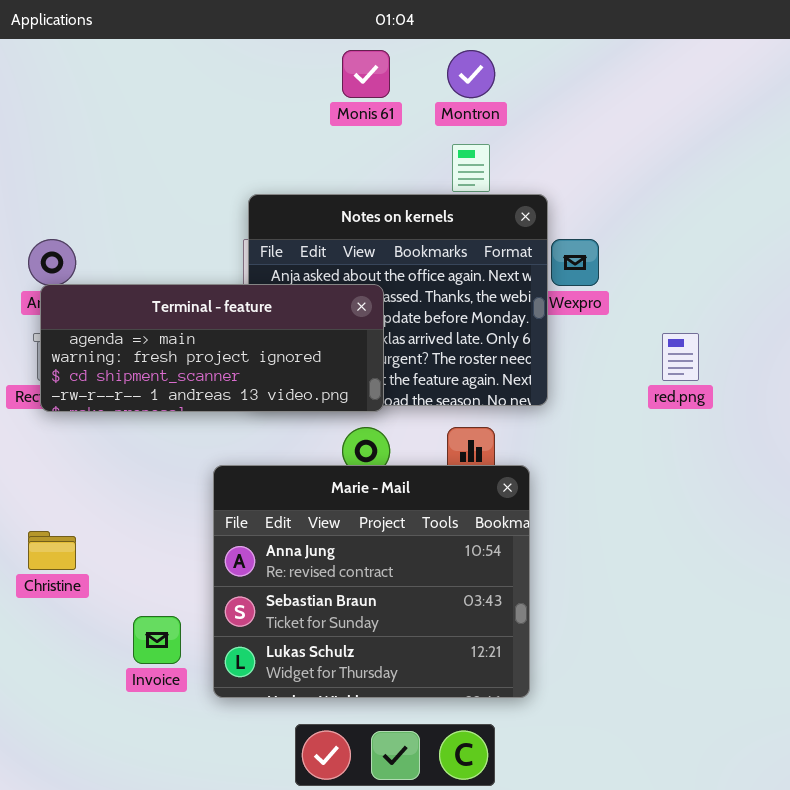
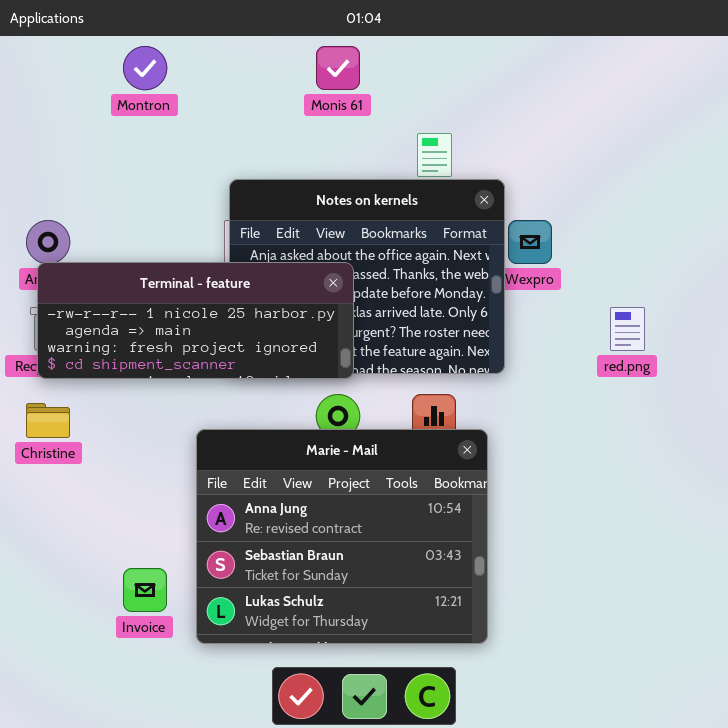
Montron: [447,50,495,98] -> [123,46,167,90], moved
Terminal - feature: [40,284,384,412] -> [37,262,354,379], scrolled up 1 row
Christine: [28,531,76,570] -> [26,403,70,438], moved

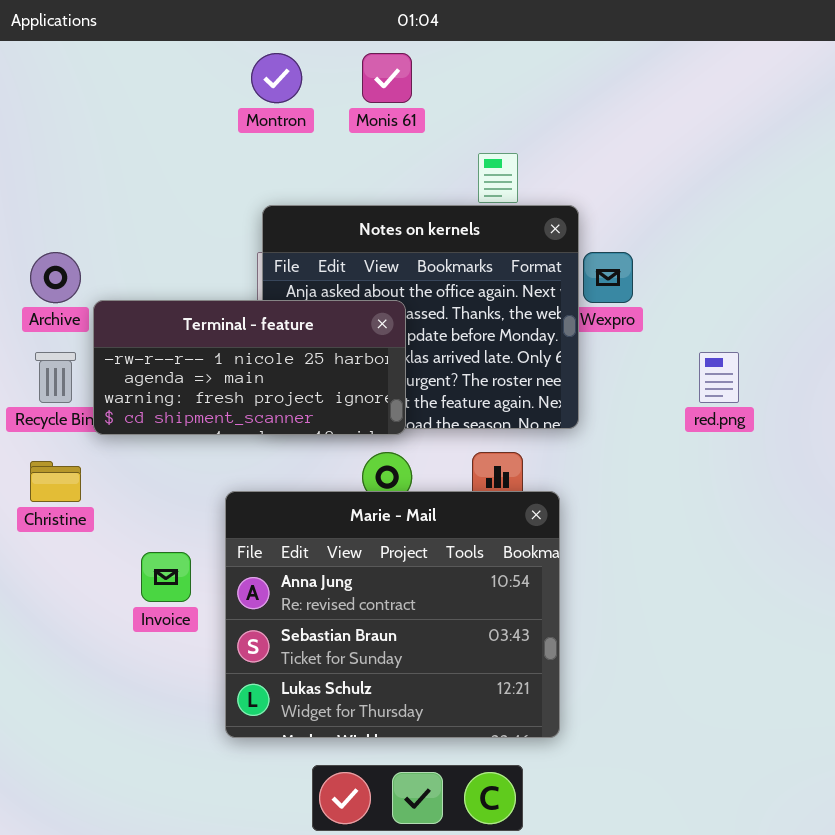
Montron: [123,46,167,90] -> [251,53,302,103], moved
Terminal - feature: [37,262,354,379] -> [93,300,406,435], resized
Invoice: [123,568,167,612] -> [141,552,191,602], moved

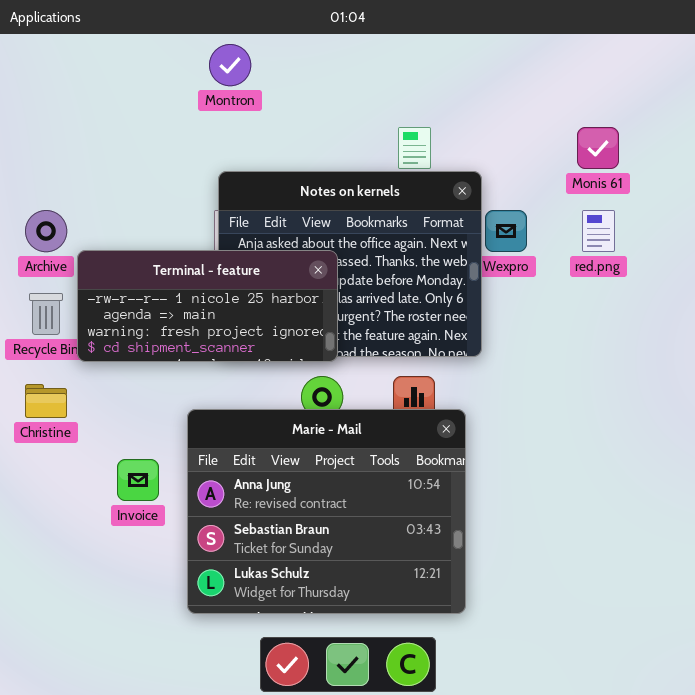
Monis 61: [362,53,412,103] -> [577,127,619,169], moved
red.png: [699,352,739,403] -> [582,210,615,252], moved

